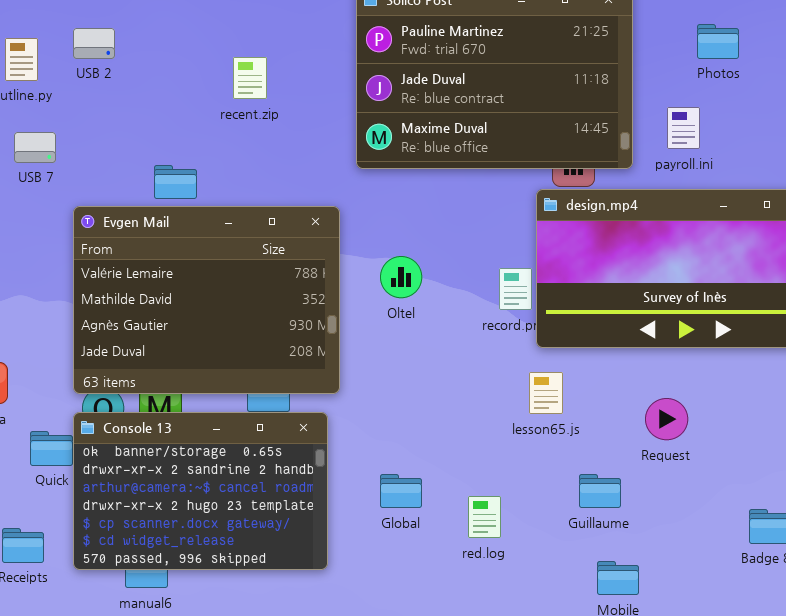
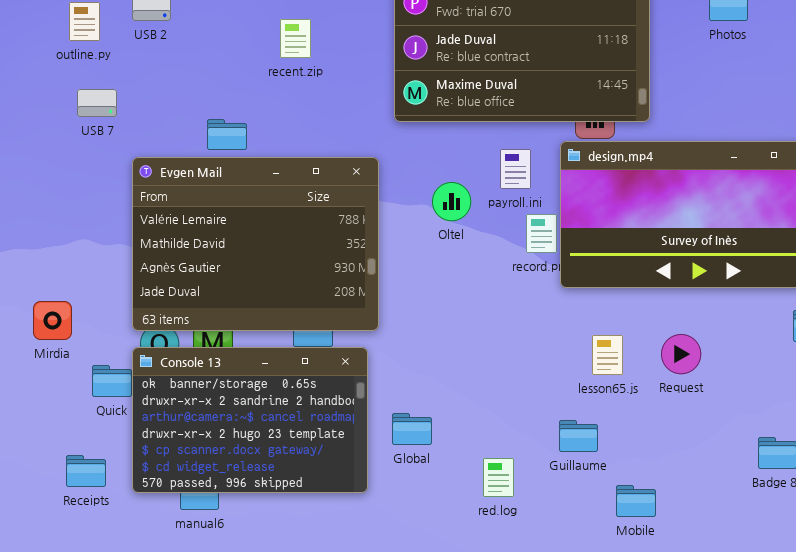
payroll.ini: [667,107,700,149] -> [500,149,531,189], moved
Oltel: [380,256,422,298] -> [432,182,471,221], moved
lesson65.js: [529,372,563,414] -> [592,335,623,375], moved
Global: [380,474,422,508] -> [392,413,432,445], moved
Guillaume: [579,474,621,508] -> [559,420,598,452], moved
red.log: [468,496,501,538] -> [483,458,514,497], moved

